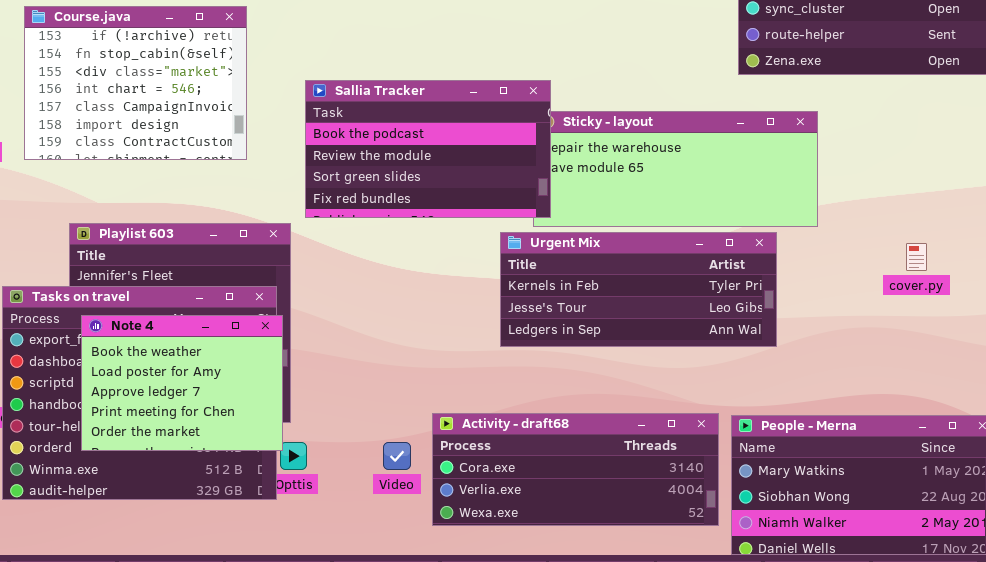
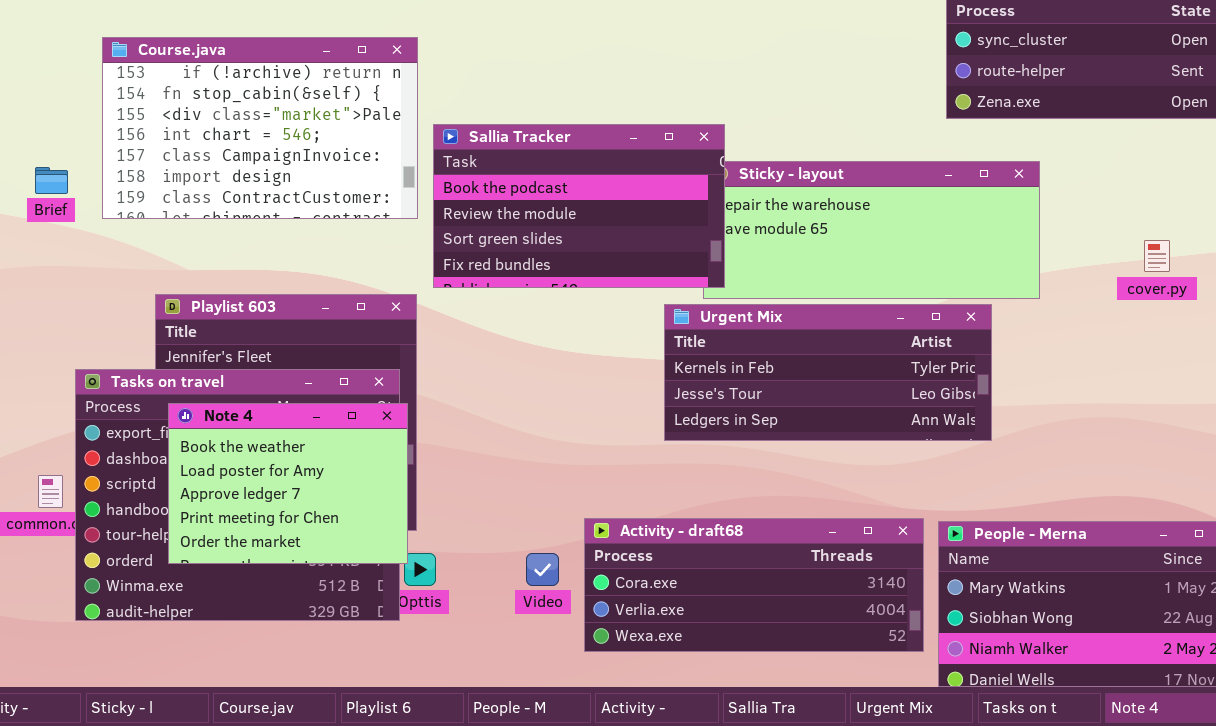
Course.java: [24,6,247,160] -> [102,37,418,219], resized
cover.py: [906,243,927,271] -> [1144,240,1170,272], moved

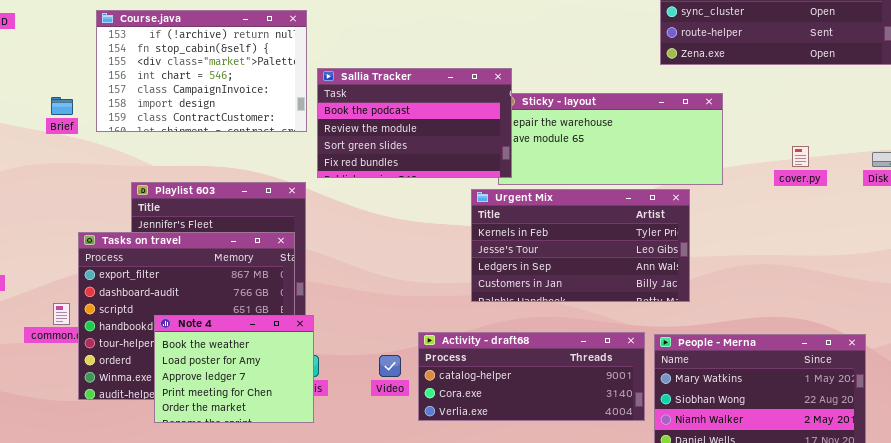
Urgent Mix: [664,304,992,441] -> [471,189,690,302], resized
Note 4: [168,403,408,564] -> [154,315,314,423], moved
Activity - draft68: [584,518,924,652] -> [418,332,645,421], scrolled up 1 row

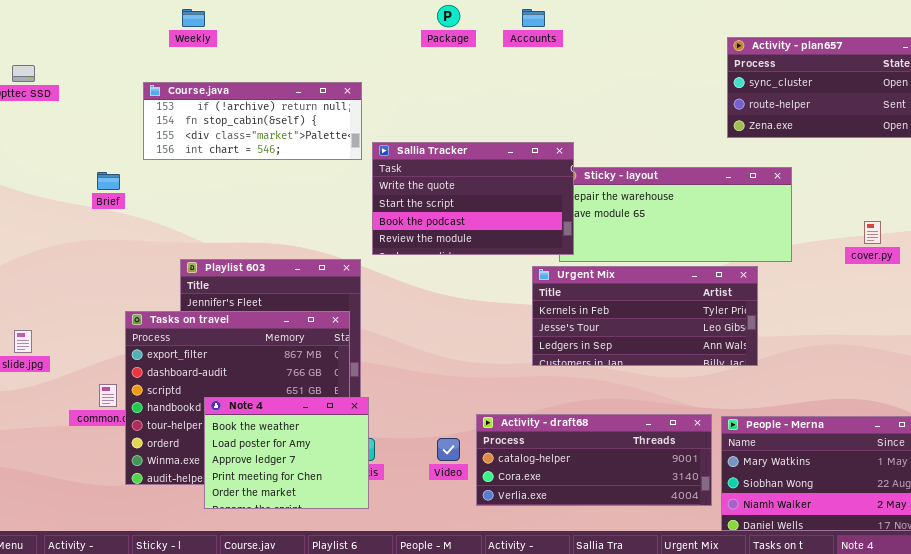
Course.java: [96,10,307,132] -> [143,82,362,160], resized
Sallia Tracker: [317,68,512,178] -> [372,142,574,255], scrolled up 2 rows
Urgent Mix: [471,189,690,302] -> [532,266,758,366], resized

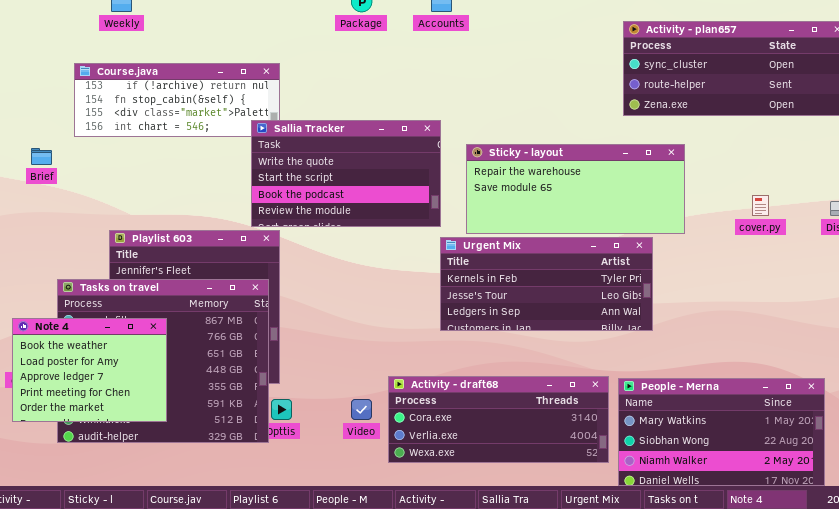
Sallia Tracker: [372,142,574,255] -> [251,120,441,227], moved
Note 4: [204,397,369,509] -> [12,318,167,422], moved
Activity - draft68: [476,414,712,506] -> [388,376,609,463], scrolled down 1 row

